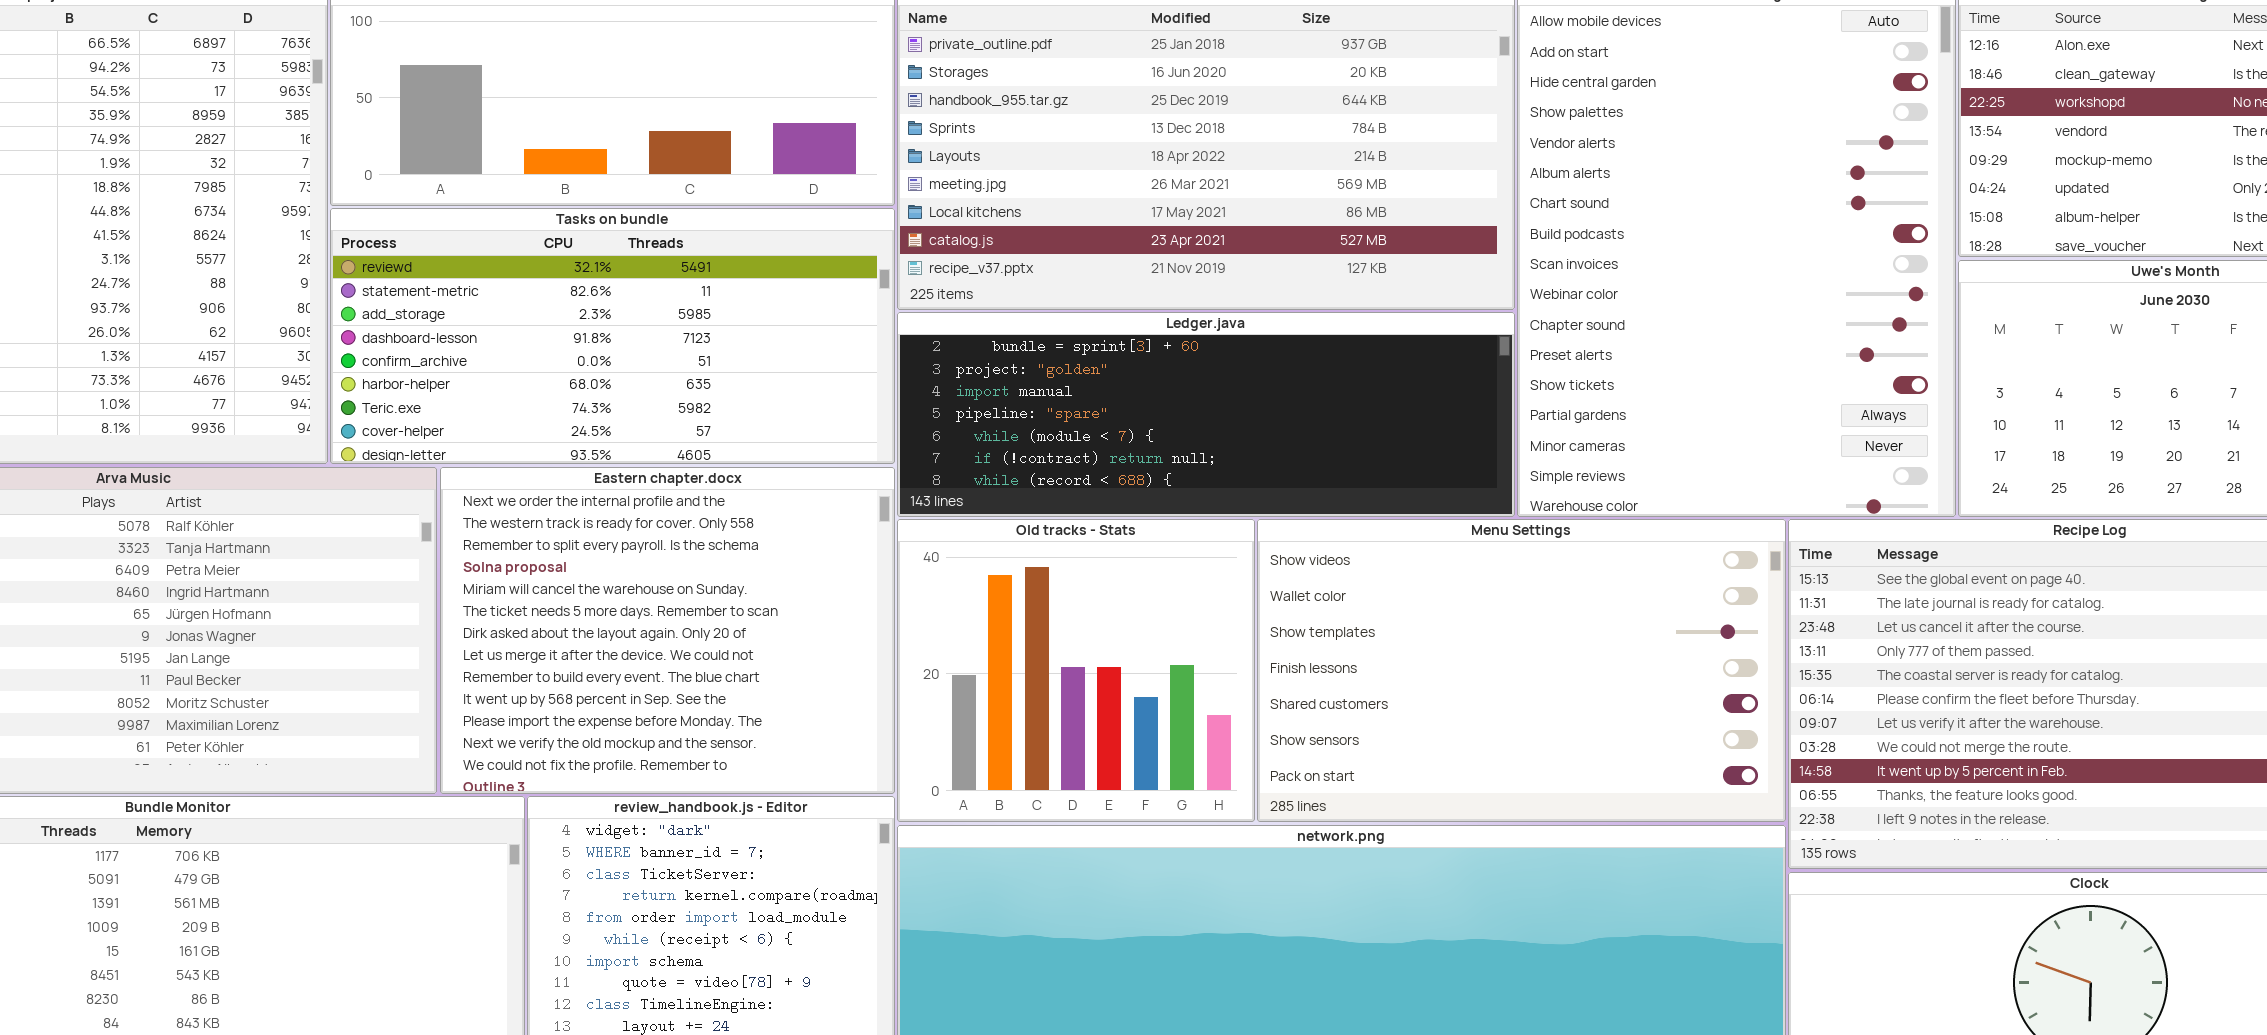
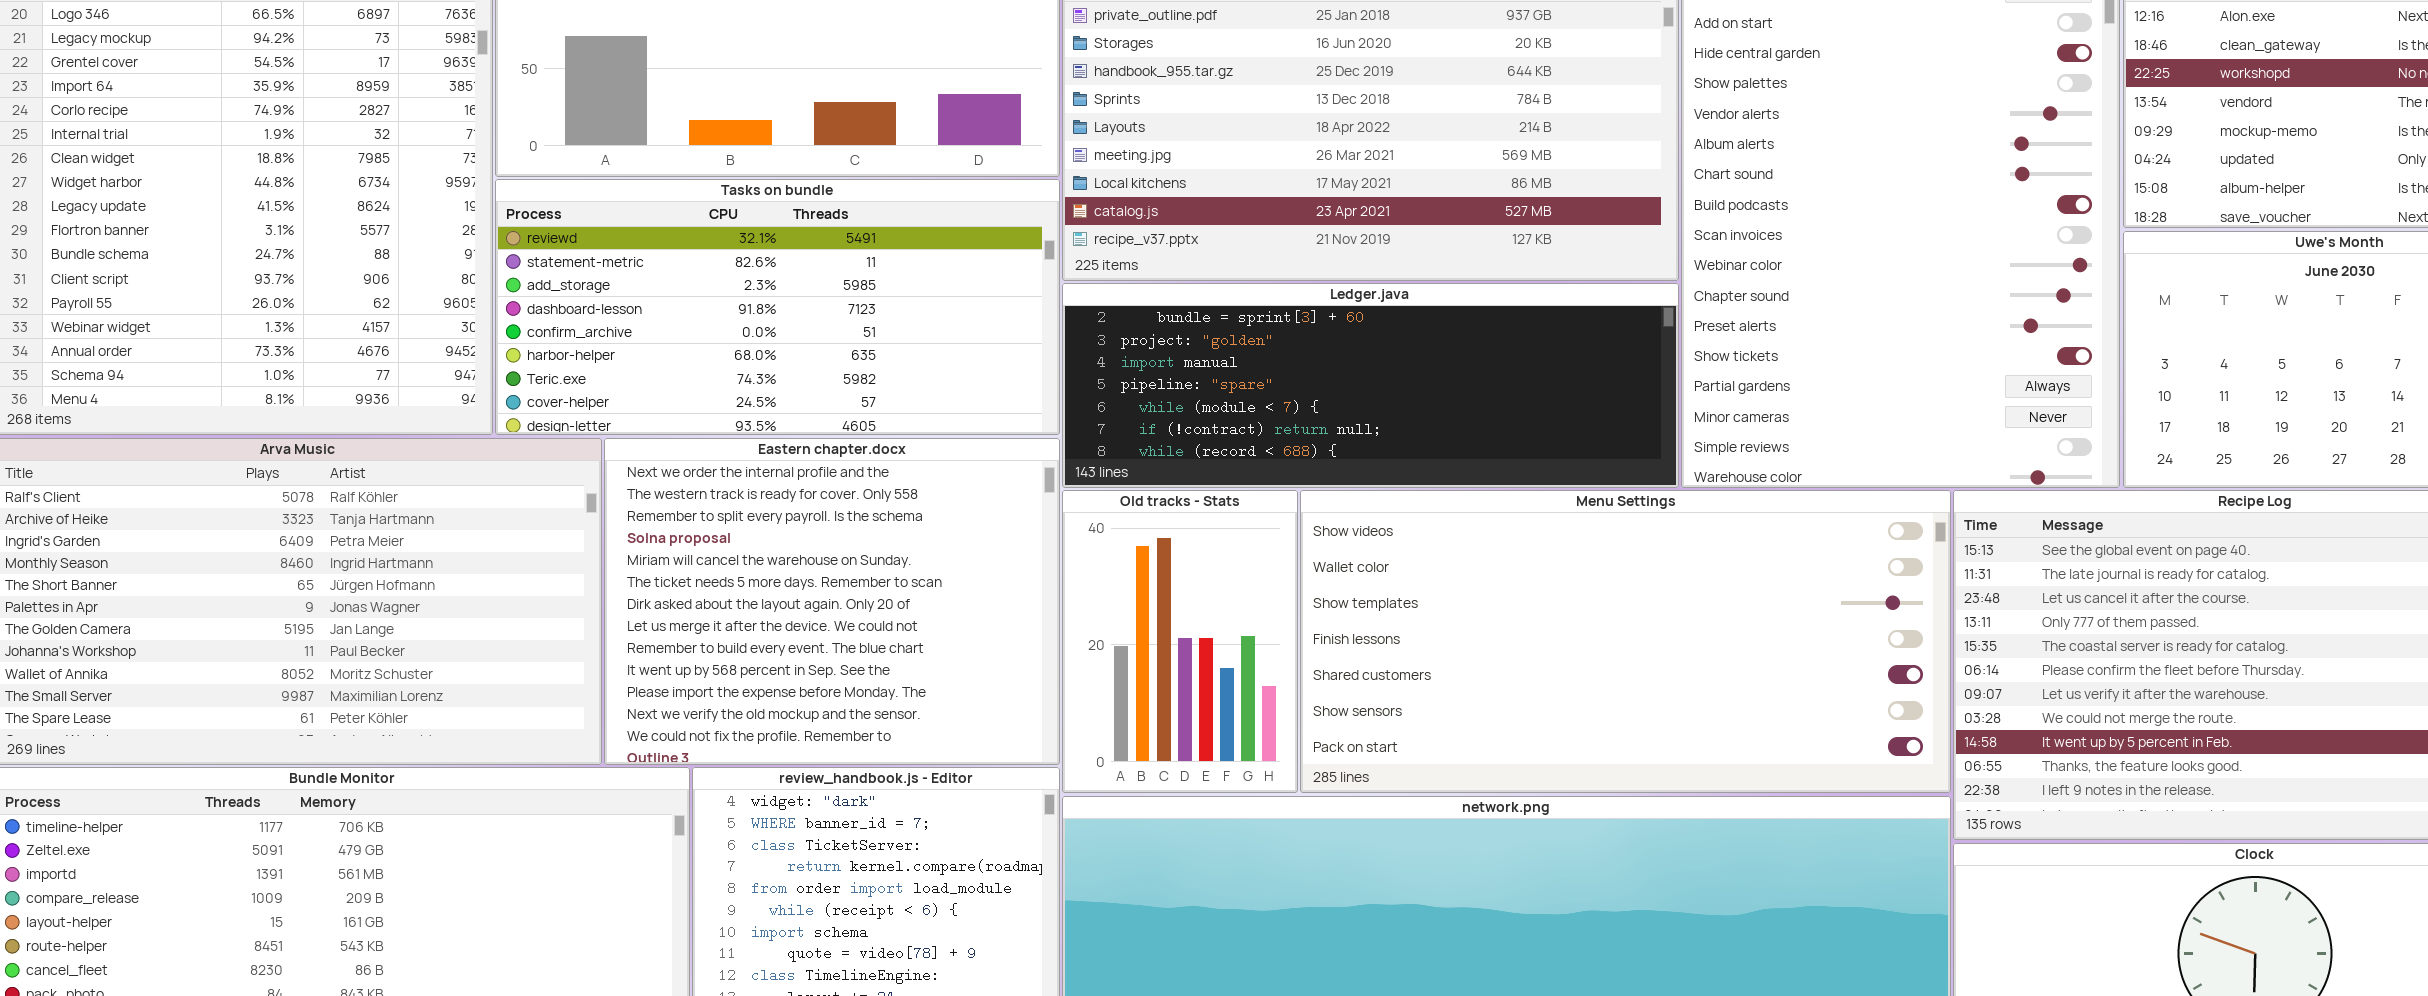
Old tracks - Stats: [897,519,1255,822] -> [1062,490,1298,793], resized
Menu Settings: [1257,519,1786,822] -> [1300,490,1951,793], resized

